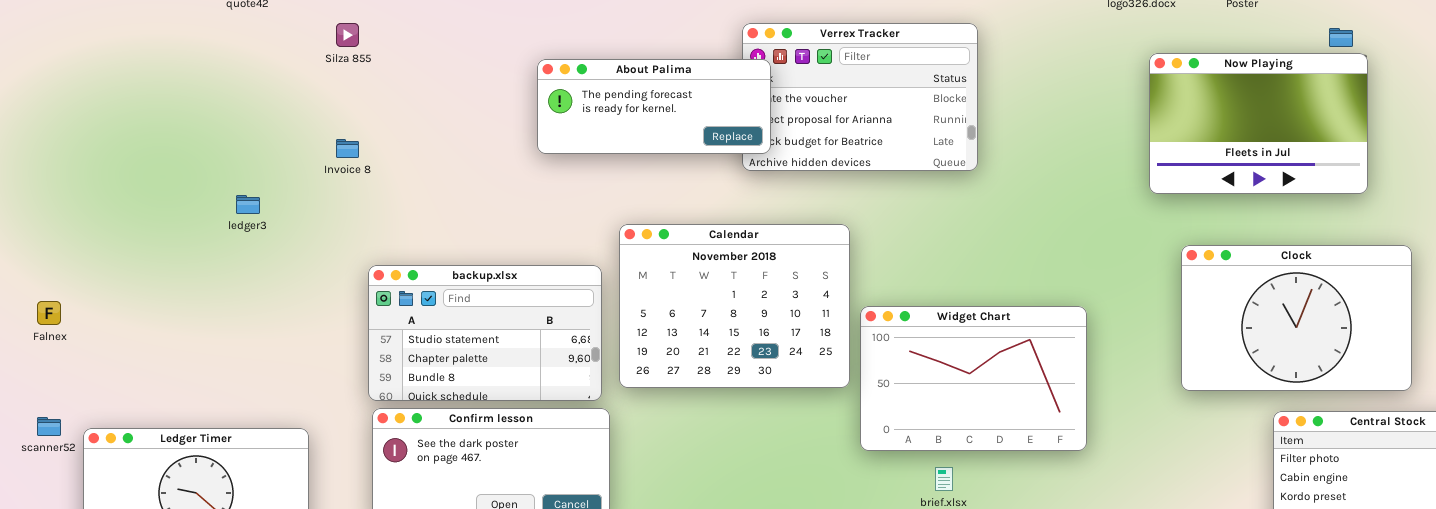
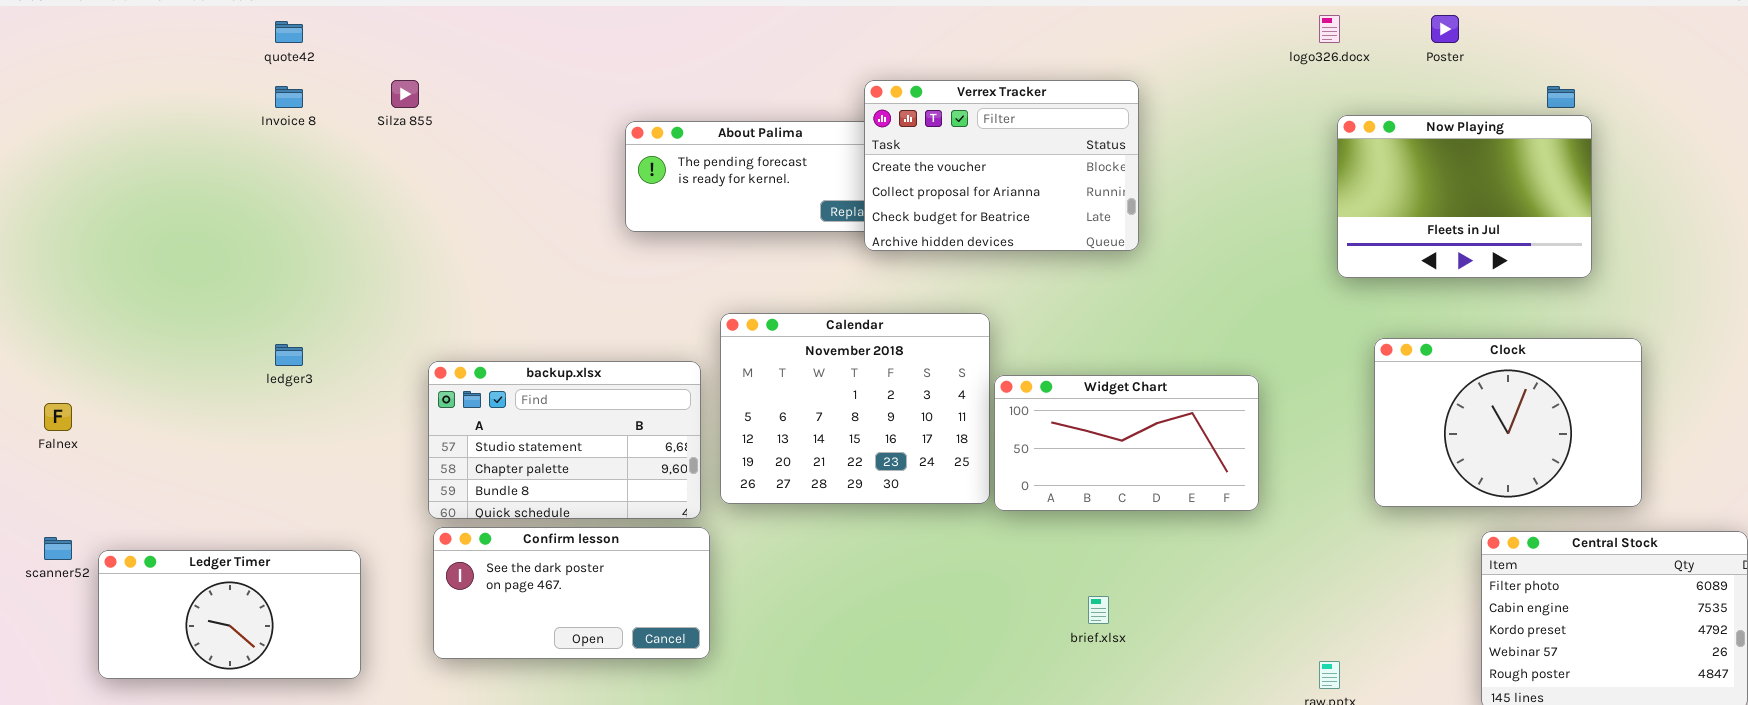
Verrex Tracker: [742,23,978,171] -> [864,80,1139,251], raised
Invoice 8: [336,139,359,158] -> [275,86,303,108], moved
ledger3: [236,195,260,214] -> [275,344,303,366], moved
Widget Chart: [860,306,1087,451] -> [994,375,1259,511], moved, resized

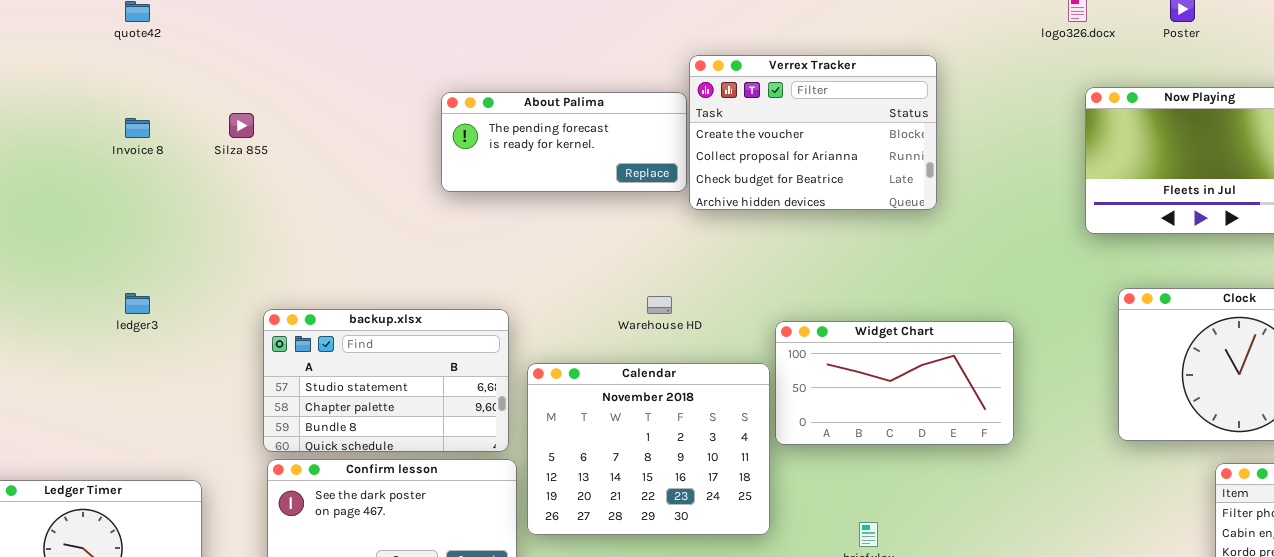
Silza 855: [391,80,419,108] -> [229,113,254,138], moved
Verrex Tracker: [864,80,1139,251] -> [689,55,937,210], moved
Invoice 8: [275,86,303,108] -> [125,118,150,138], moved
Calendar: [720,313,990,504] -> [527,363,770,535], moved

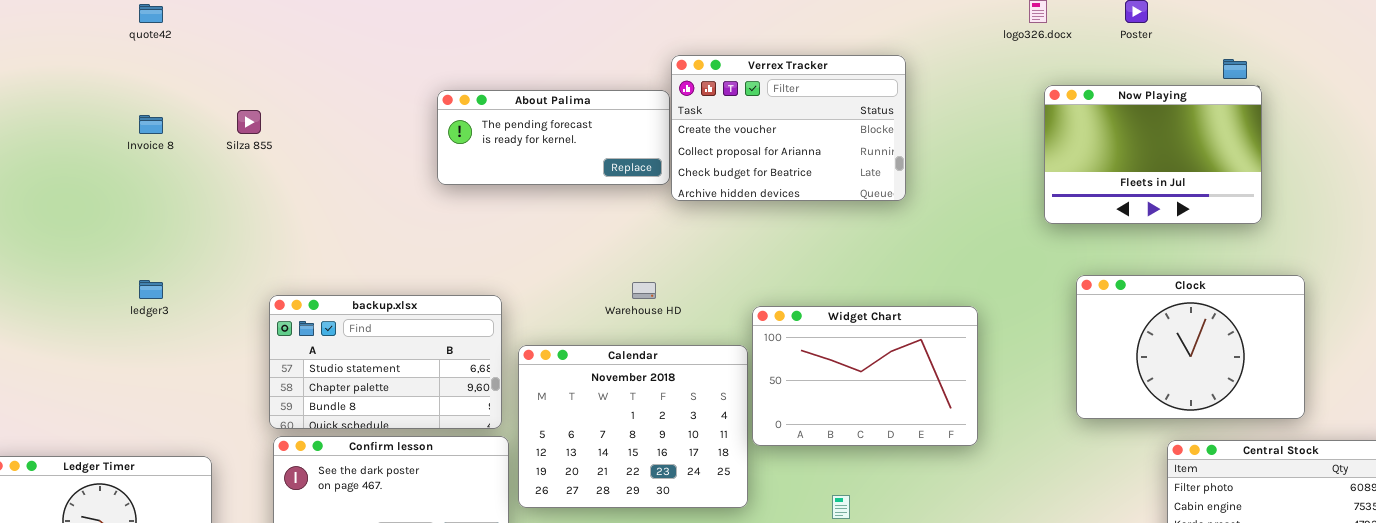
Widget Chart: [775,321,1014,445] -> [752,306,978,446], resized

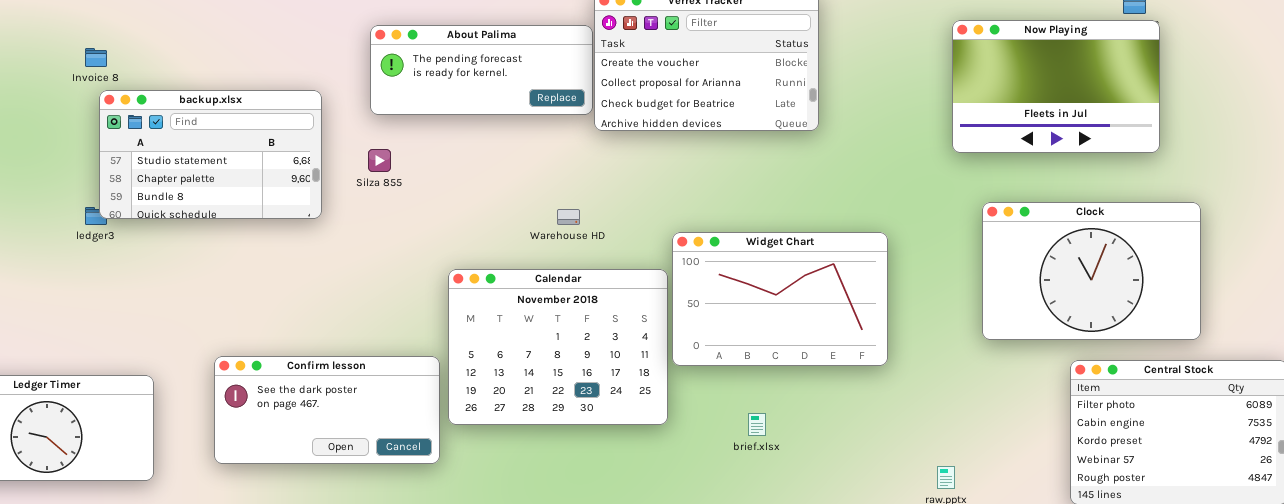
Silza 855: [237,110,261,134] -> [368,149,391,172], moved
backup.xlsx: [269,295,502,429] -> [99,90,322,219], moved

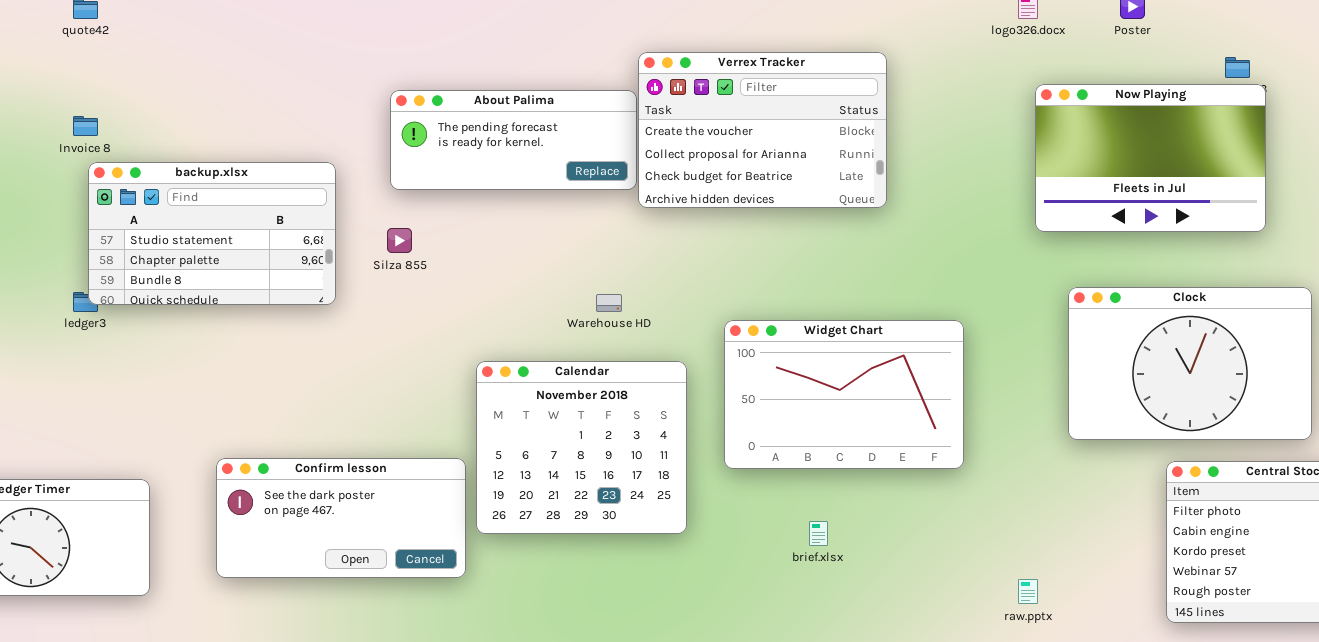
Calendar: [448,269,668,425] -> [476,361,687,534], resized

